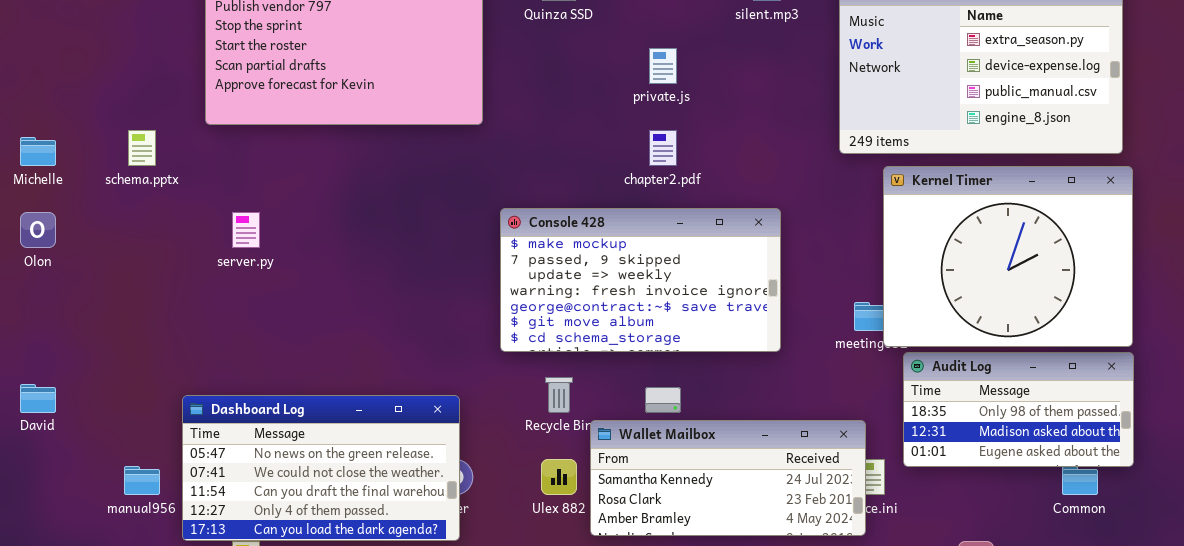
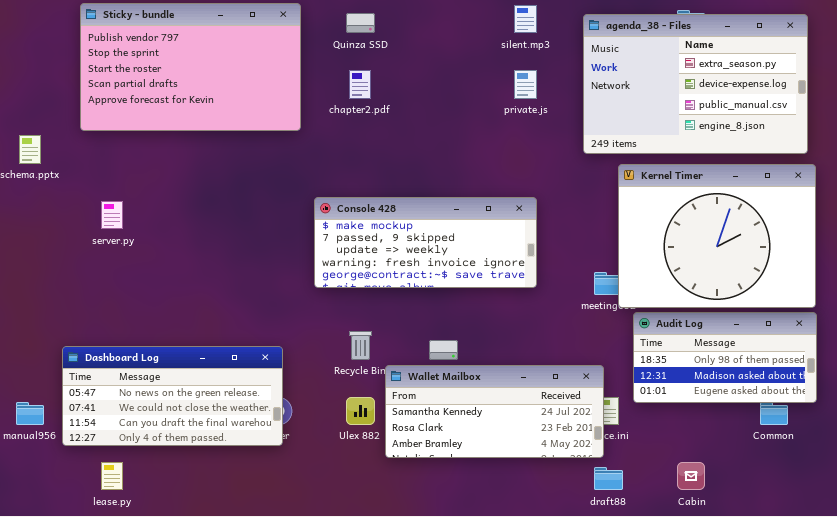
private.js: [649,48,677,84] -> [514,70,537,99], moved
chapter2.pdf: [649,130,677,166] -> [349,70,371,99], moved
Console 428: [500,208,781,352] -> [314,197,537,288], resized
Dashboard Log: [182,395,460,541] -> [62,346,283,446], resized

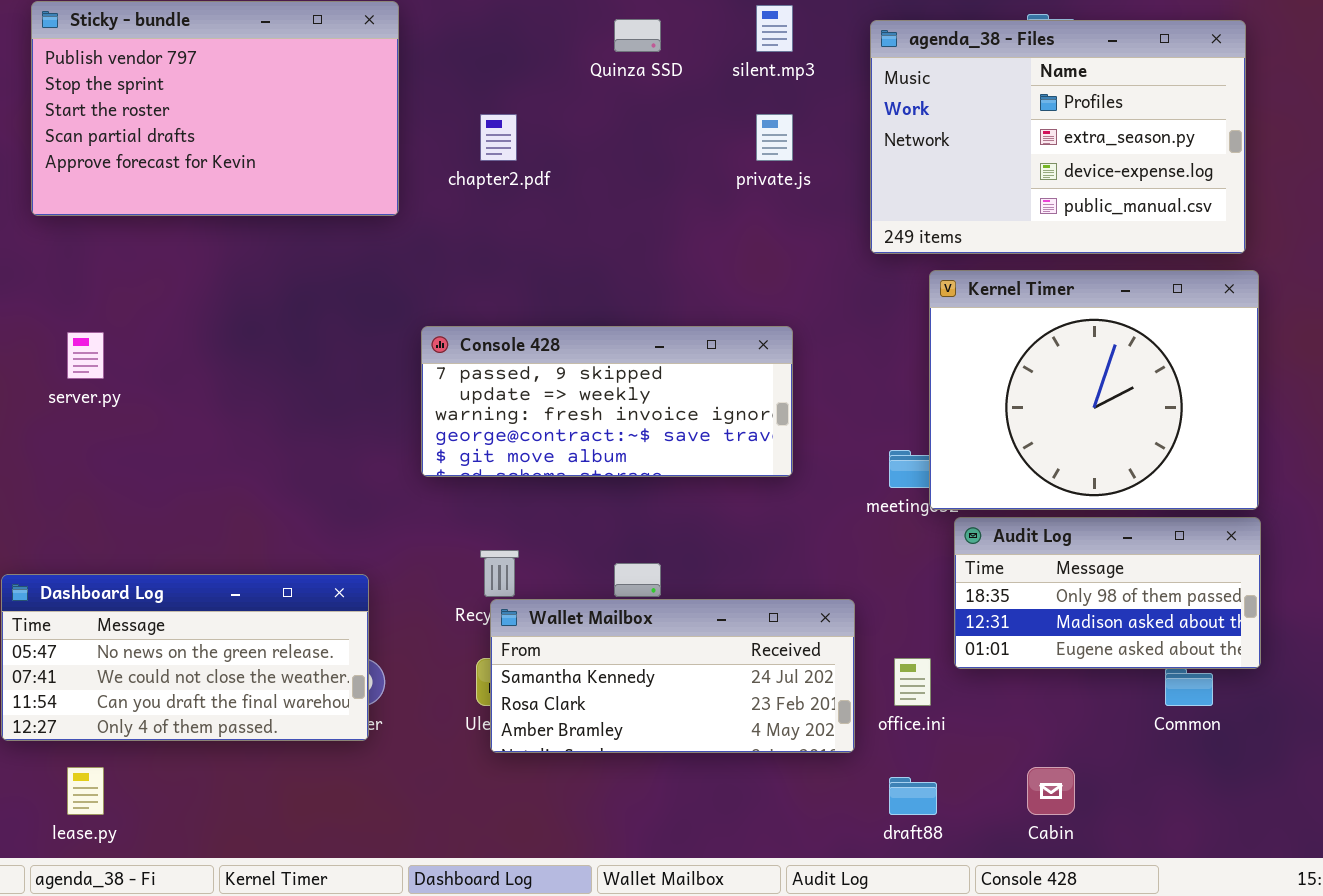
Quinza SSD: [346,13,375,33] -> [614,19,661,52], moved
agenda_38 - Files: [583,14,808,154] -> [870,20,1246,254], scrolled up 1 row
Console 428: [314,197,537,288] -> [421,326,793,477], scrolled down 1 row
Wallet Mailbox: [385,365,604,458] -> [490,599,855,753], moved

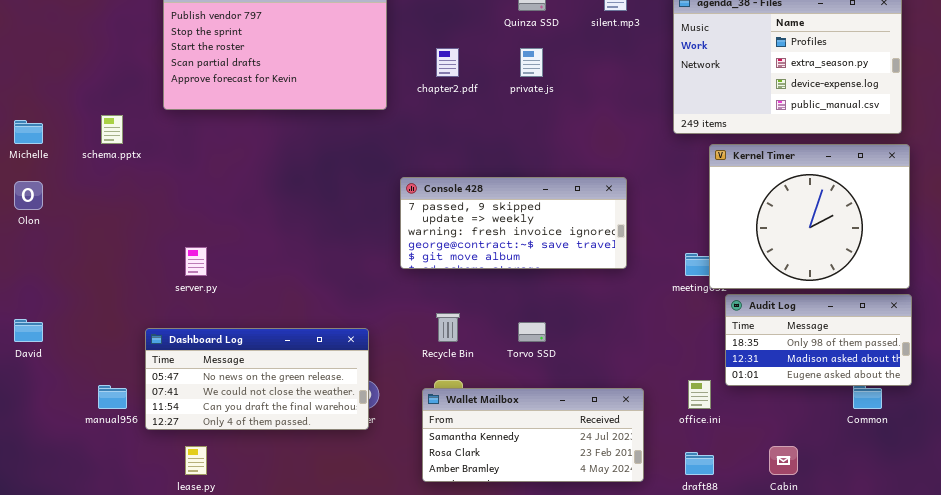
private.js: [756,114,793,161] -> [520,48,543,77], moved
server.py: [67,332,104,379] -> [185,247,207,276], moved
Wallet Mailbox: [490,599,855,753] -> [422,388,644,482], moved

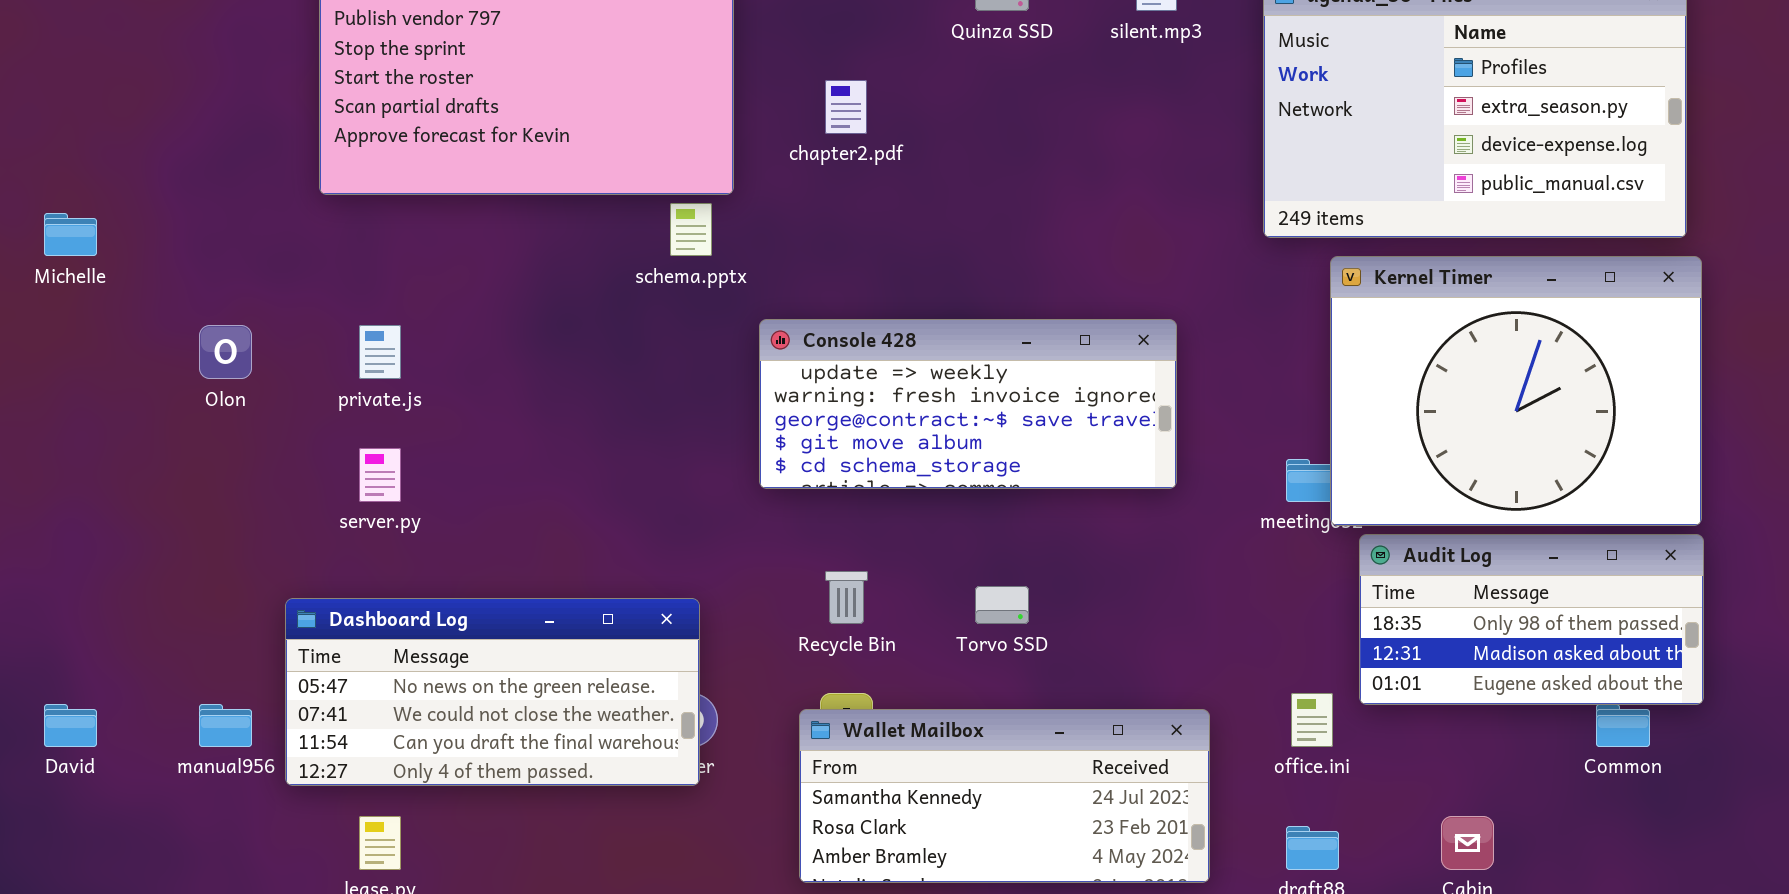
private.js: [520,48,543,77] -> [359,325,401,379], moved
schema.pptx: [101,115,123,144] -> [670,203,712,256], moved
Console 428: [400,177,627,269] -> [759,319,1177,489], scrolled down 1 row
Olon: [14,181,43,210] -> [199,325,252,379], moved
David: [14,319,43,342] -> [44,704,97,747], moved

